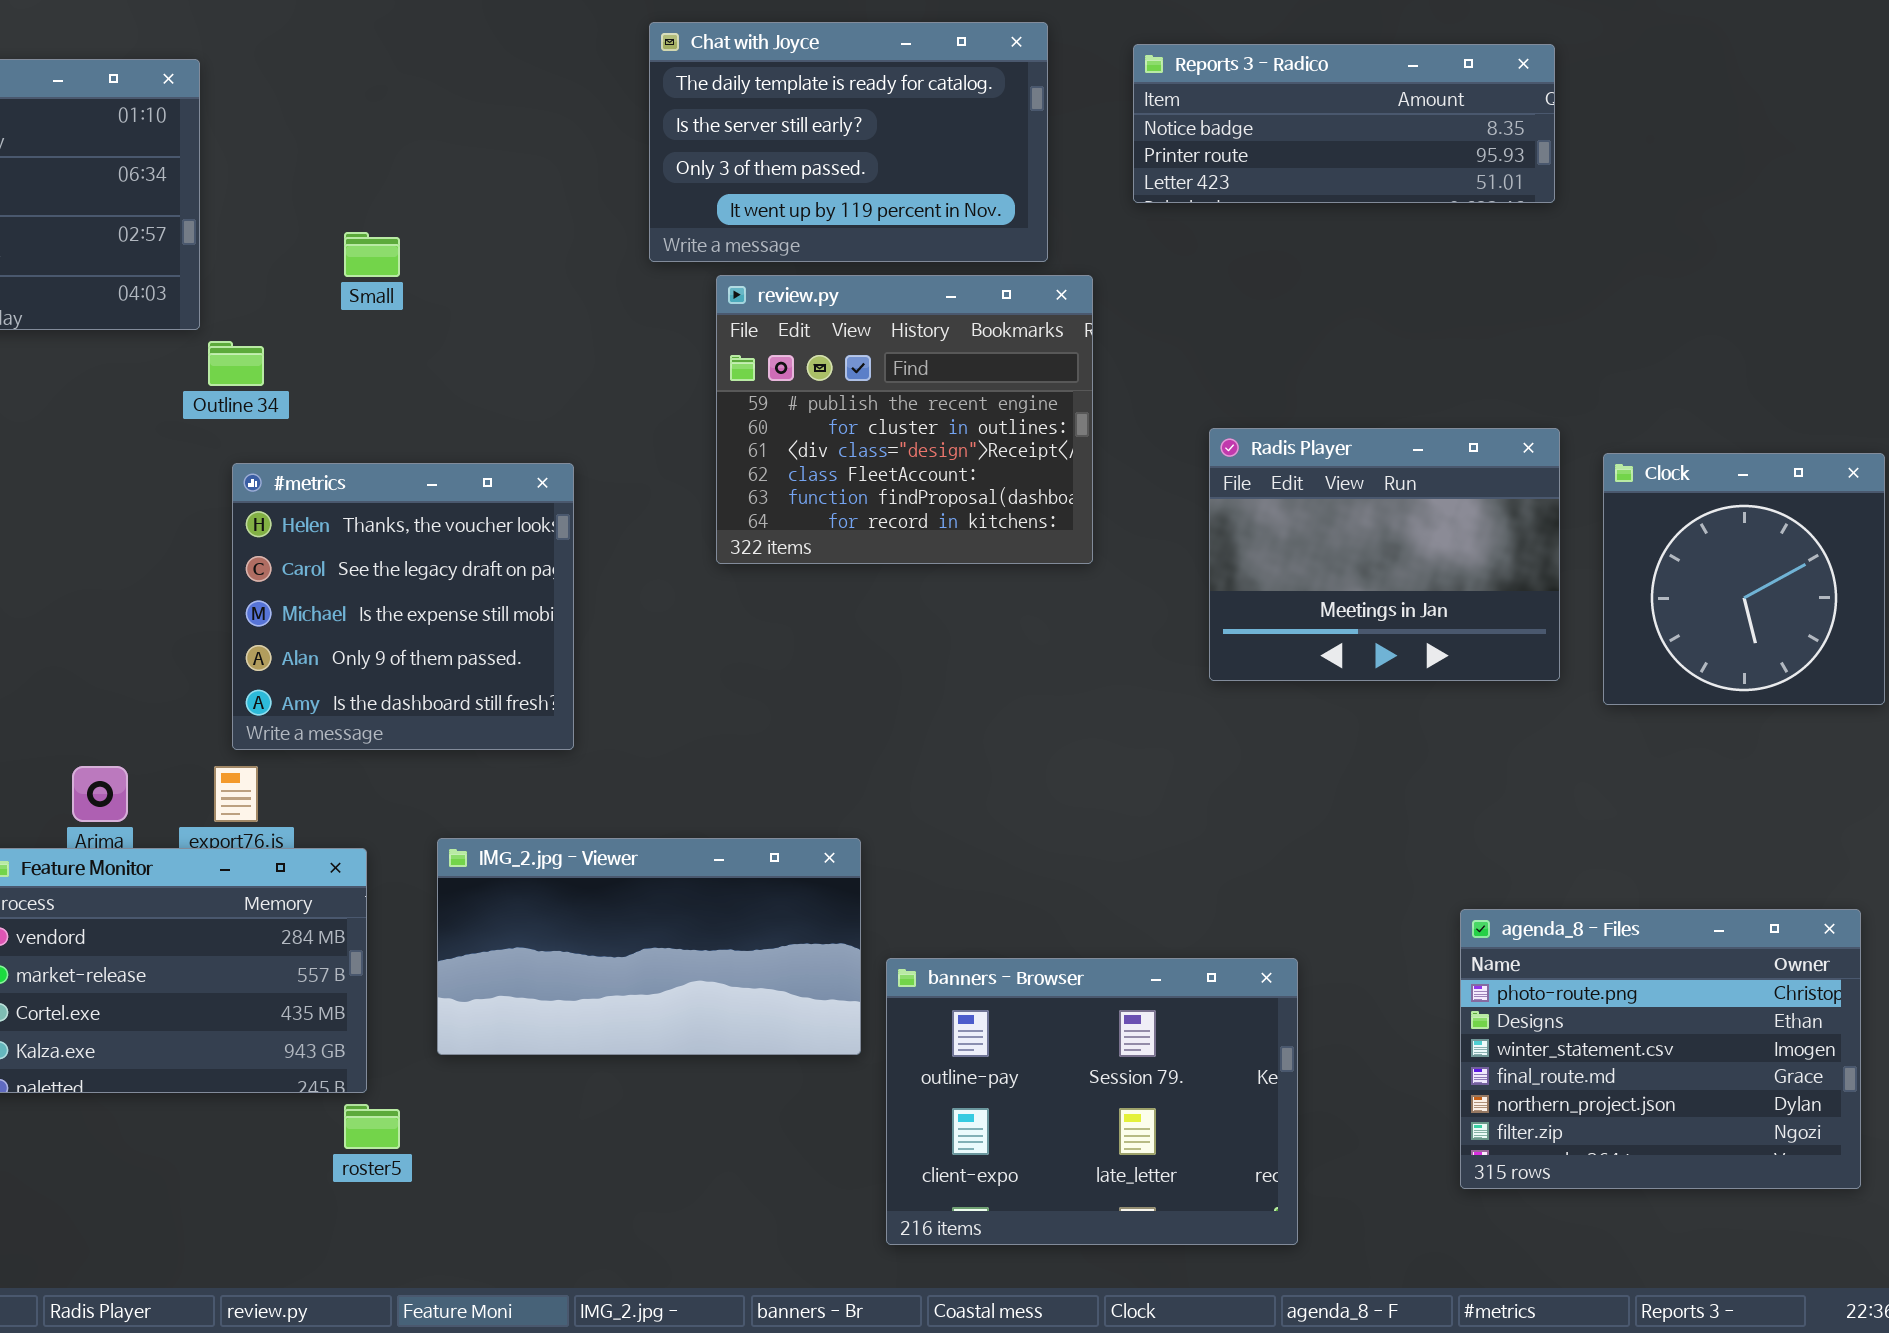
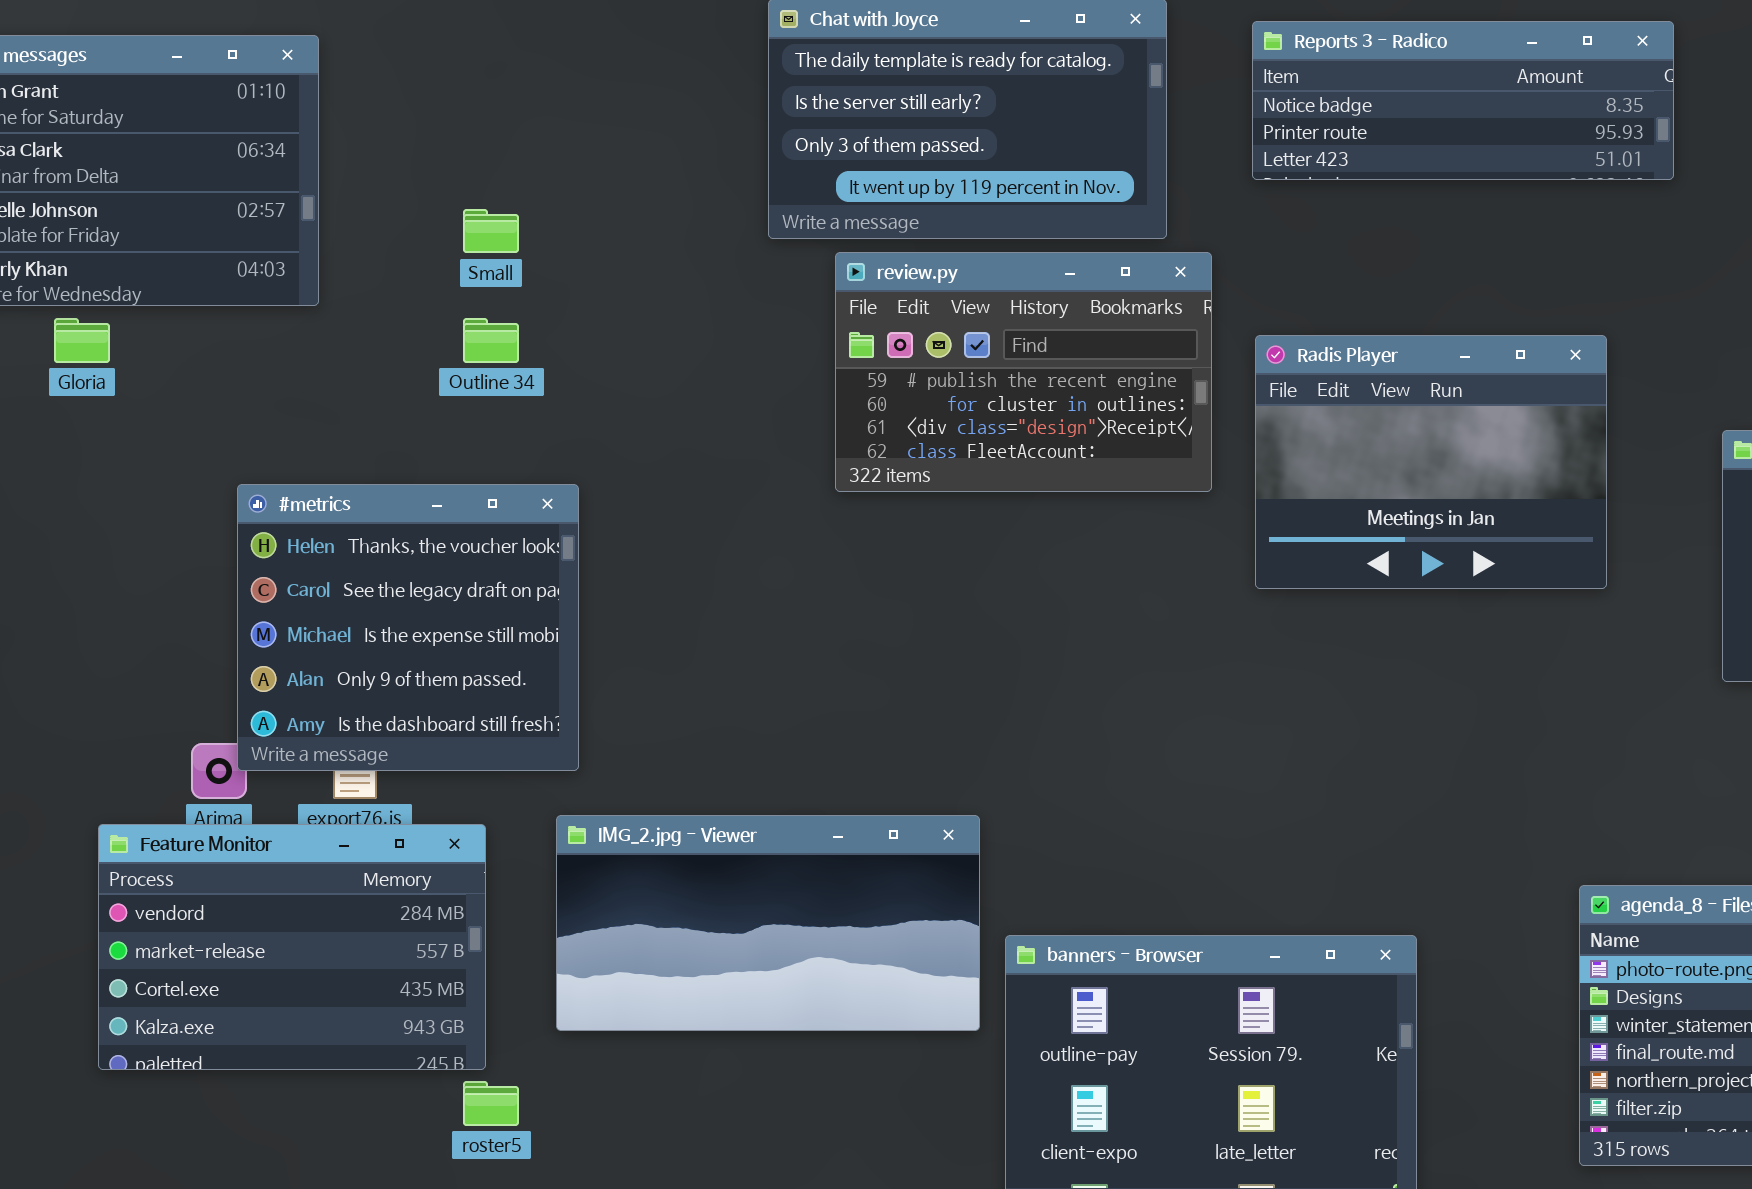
review.py: [716,275,1093,564] -> [835,252,1212,492], resized
Outline 34: [208,341,264,386] -> [463,318,519,363], moved
Radis Player: [1209,428,1560,681] -> [1255,335,1607,589], moved
#metrics: [232,463,574,750] -> [237,484,579,771], moved

